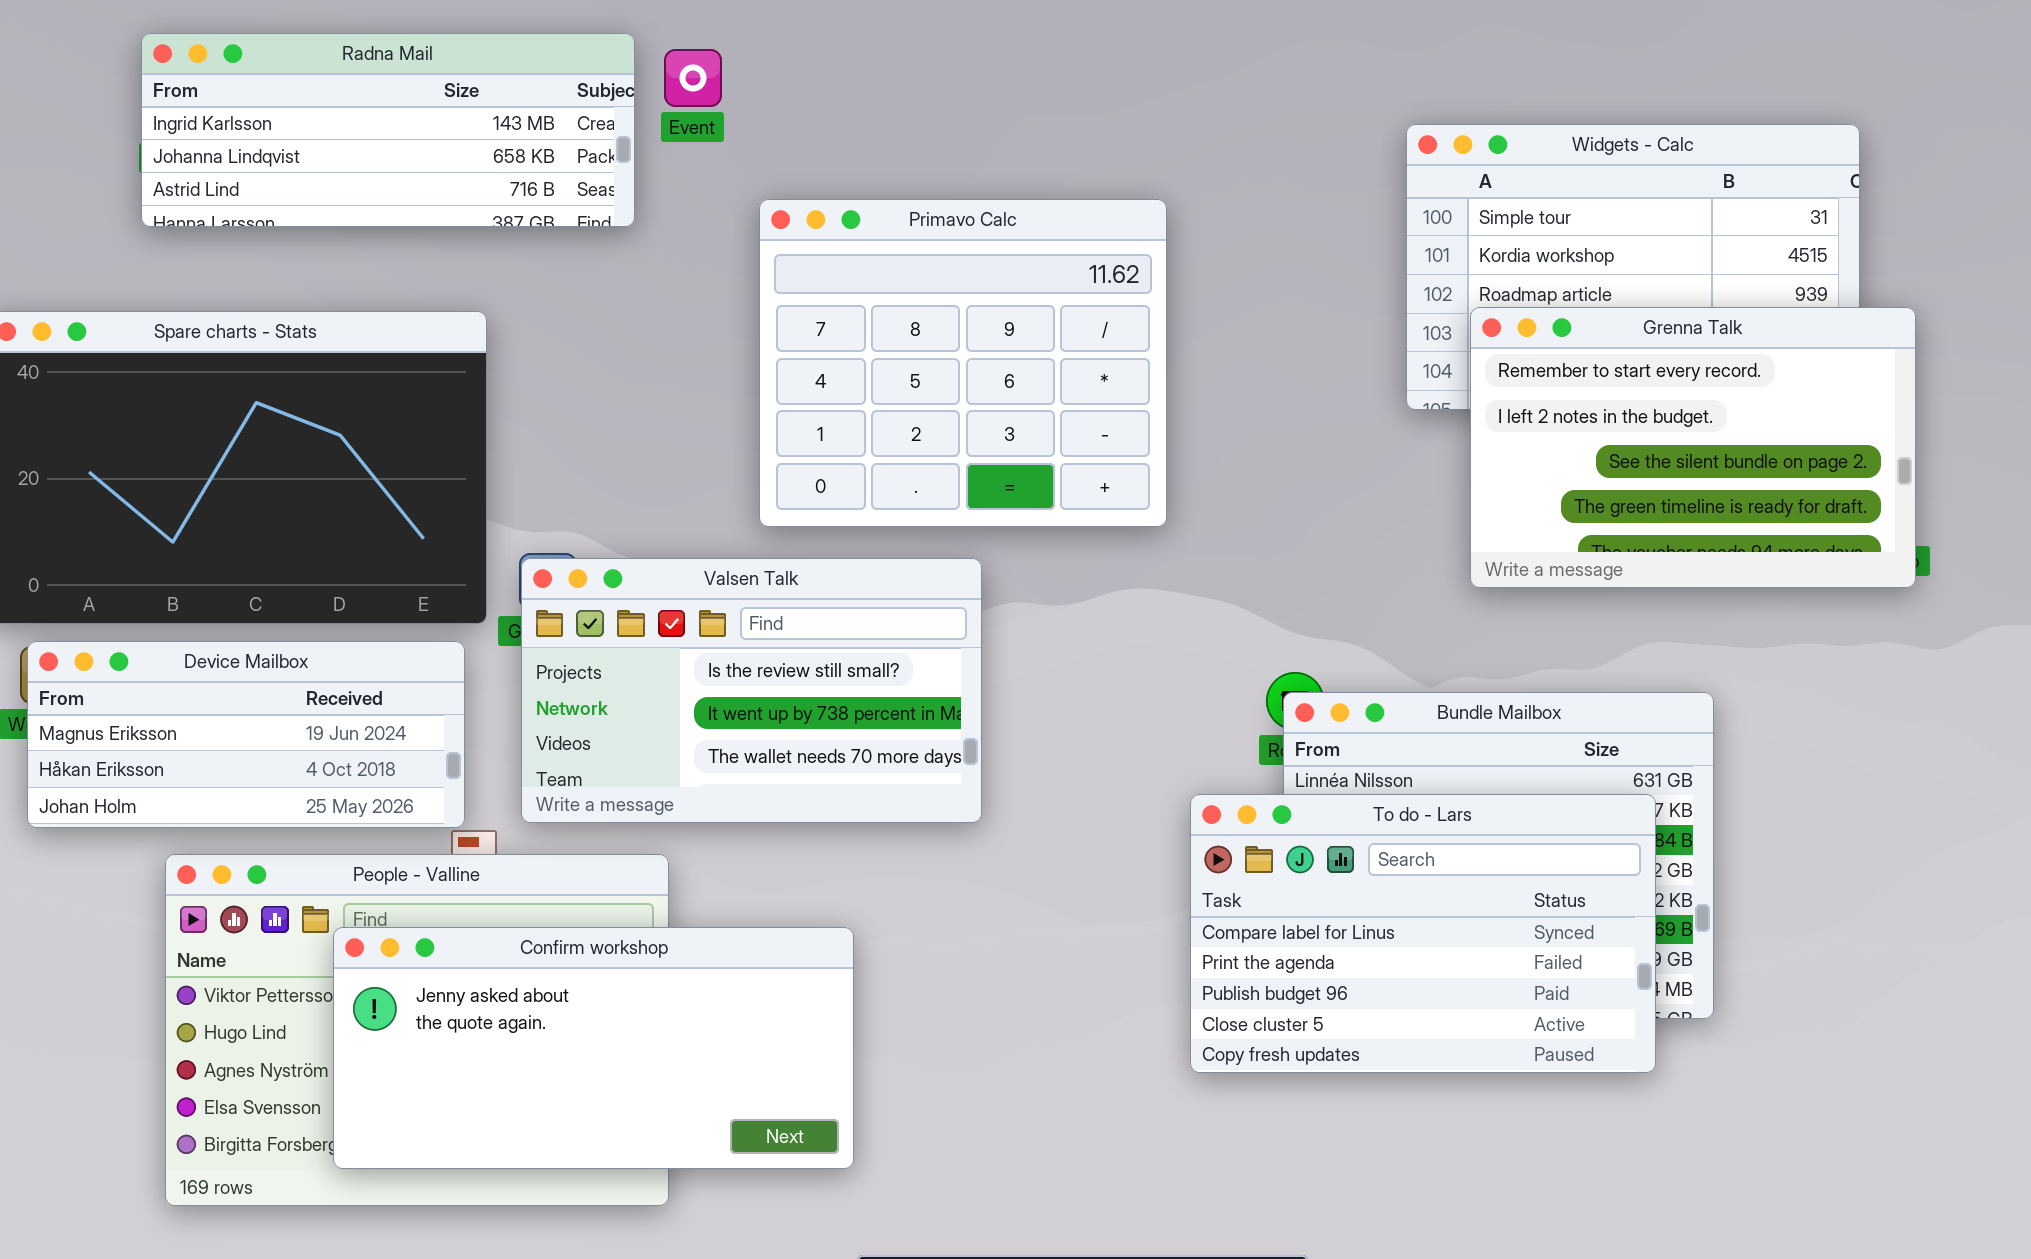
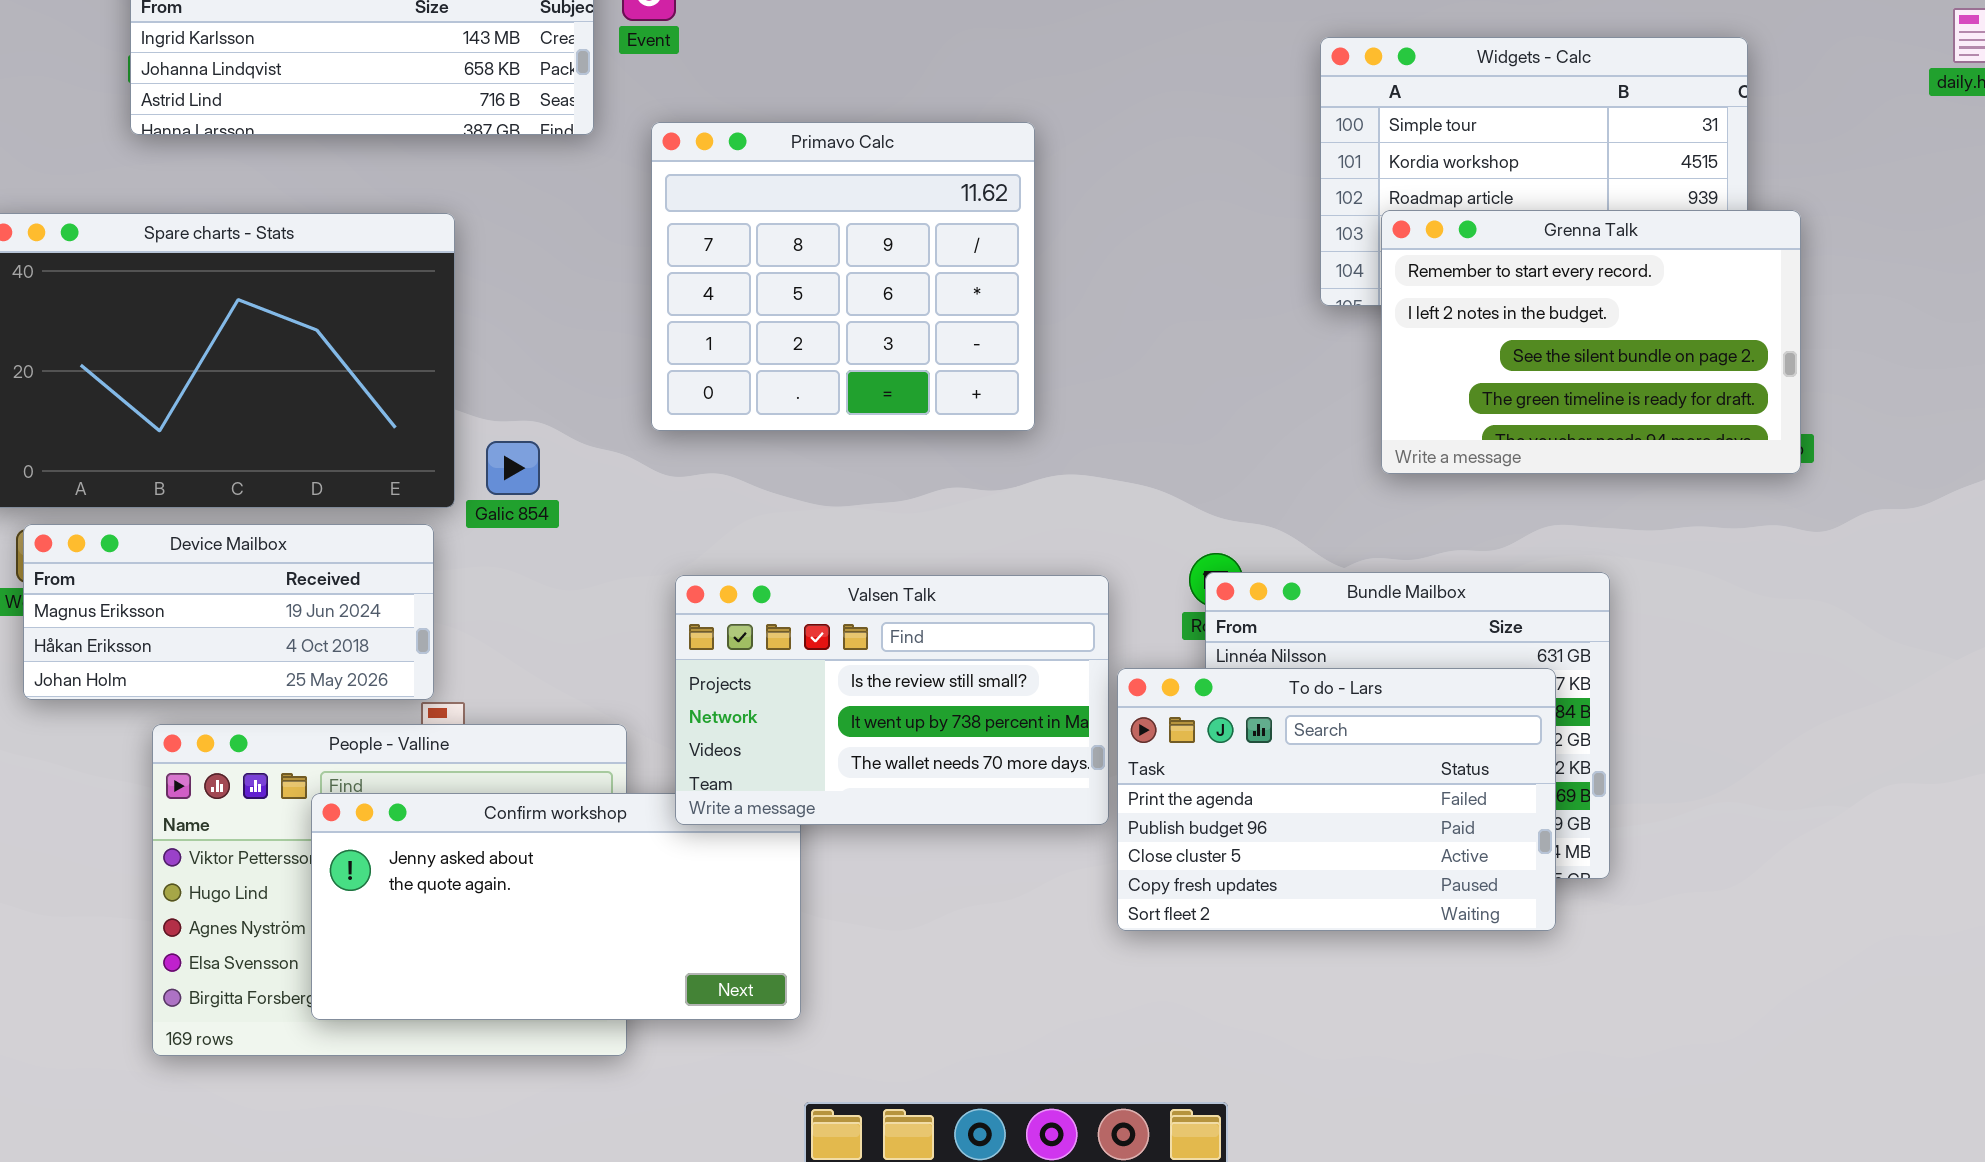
Primavo Calc: [759,199,1167,527] -> [651,122,1035,431], moved
Valsen Talk: [521,558,982,823] -> [675,575,1109,825], moved
To do - Lars: [1190,794,1656,1073] -> [1117,668,1556,931], scrolled down 1 row

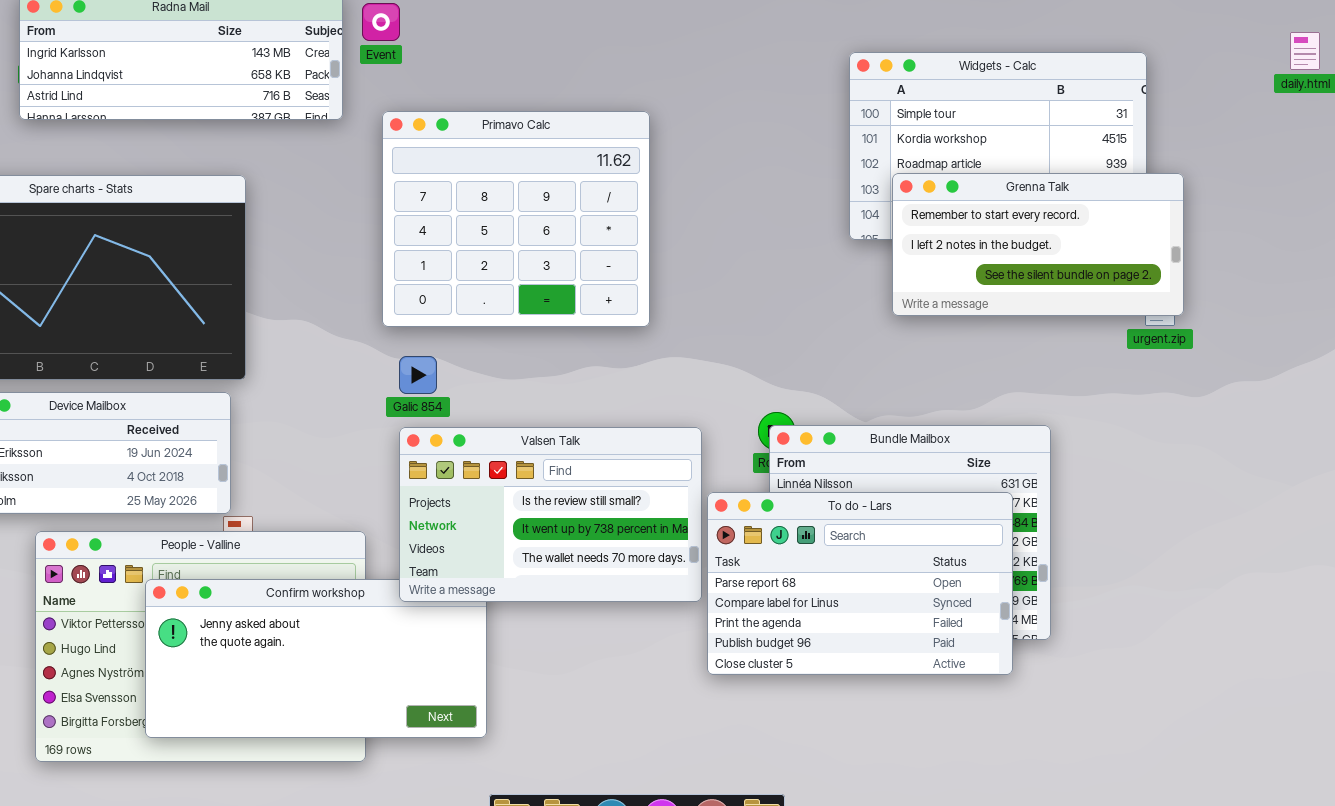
Grenna Talk: [1381,210,1801,474] -> [892,173,1184,316], resized
Galic 854: [486,441,540,495] -> [399,356,437,394], moved
To do - Lars: [1117,668,1556,931] -> [707,492,1013,675], scrolled up 2 rows

